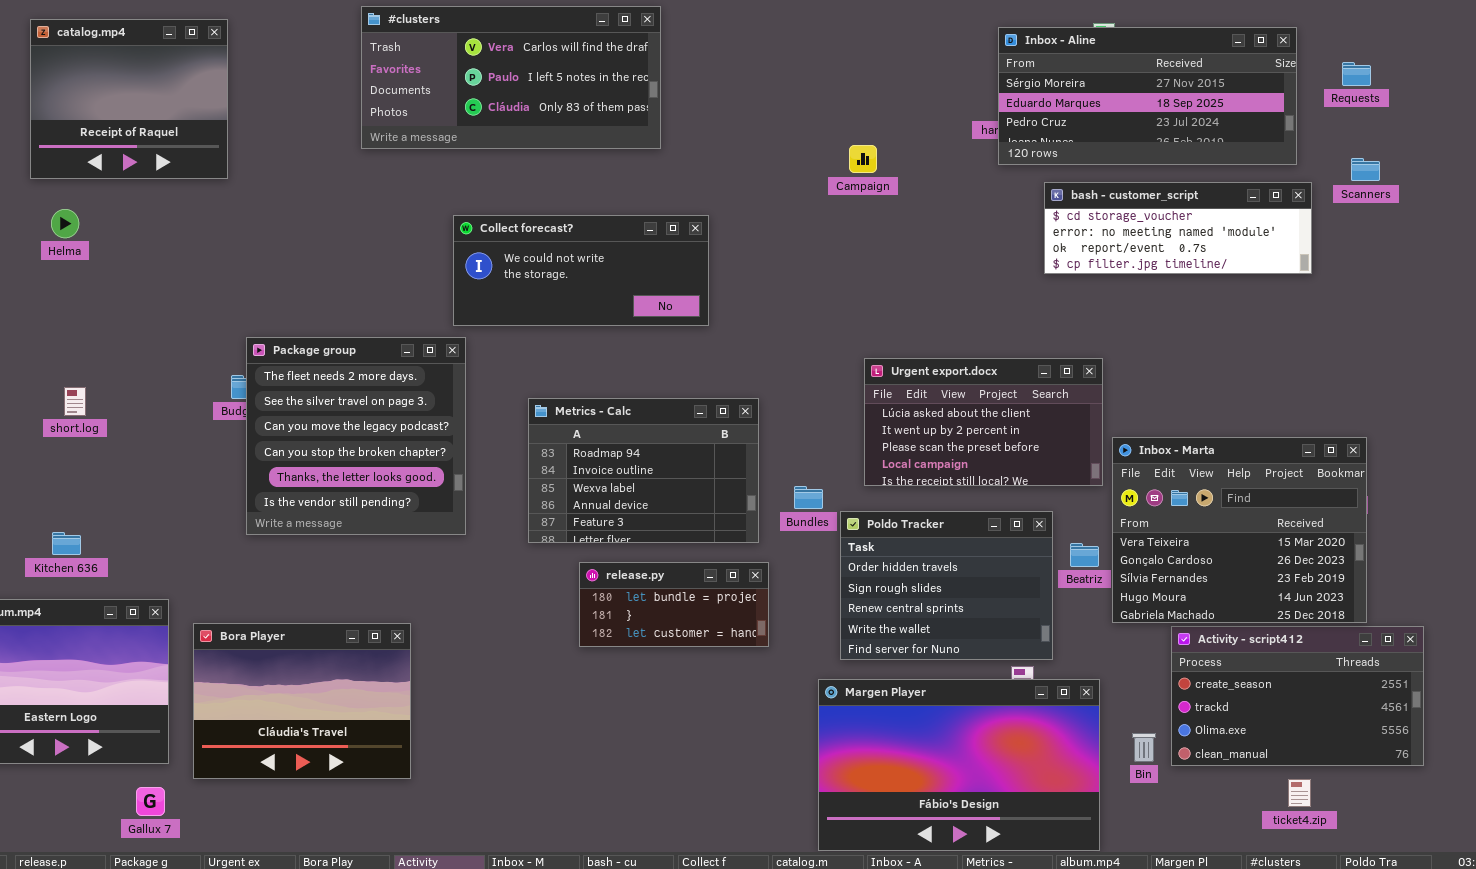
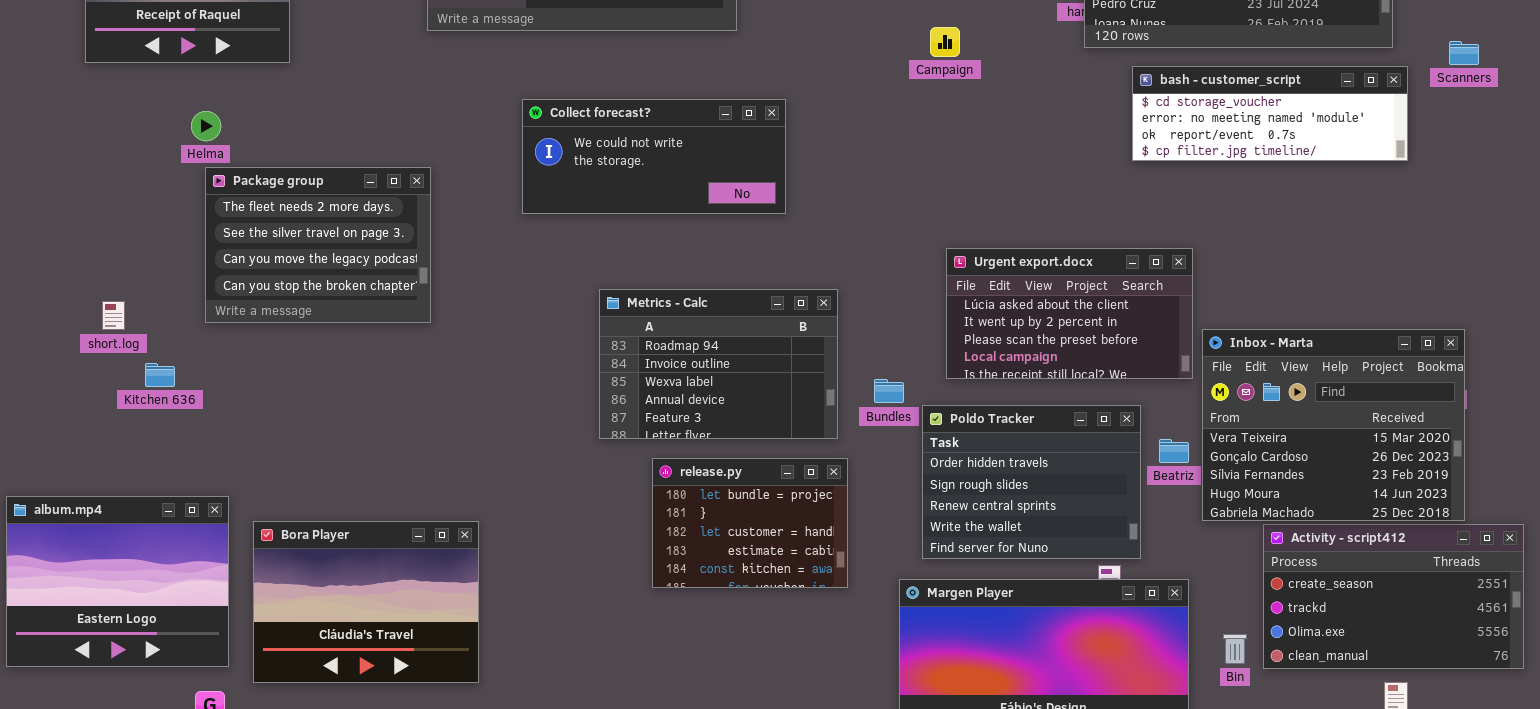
Helma: [51,209,79,238] -> [191,111,221,141], moved
Package group: [246,337,466,535] -> [205,167,431,323], moved, resized
short.log: [64,387,86,416] -> [102,301,125,330], moved
Kitchen 636: [52,532,81,555] -> [145,363,175,387], moved
release.py: [579,562,769,647] -> [652,458,848,588], resized

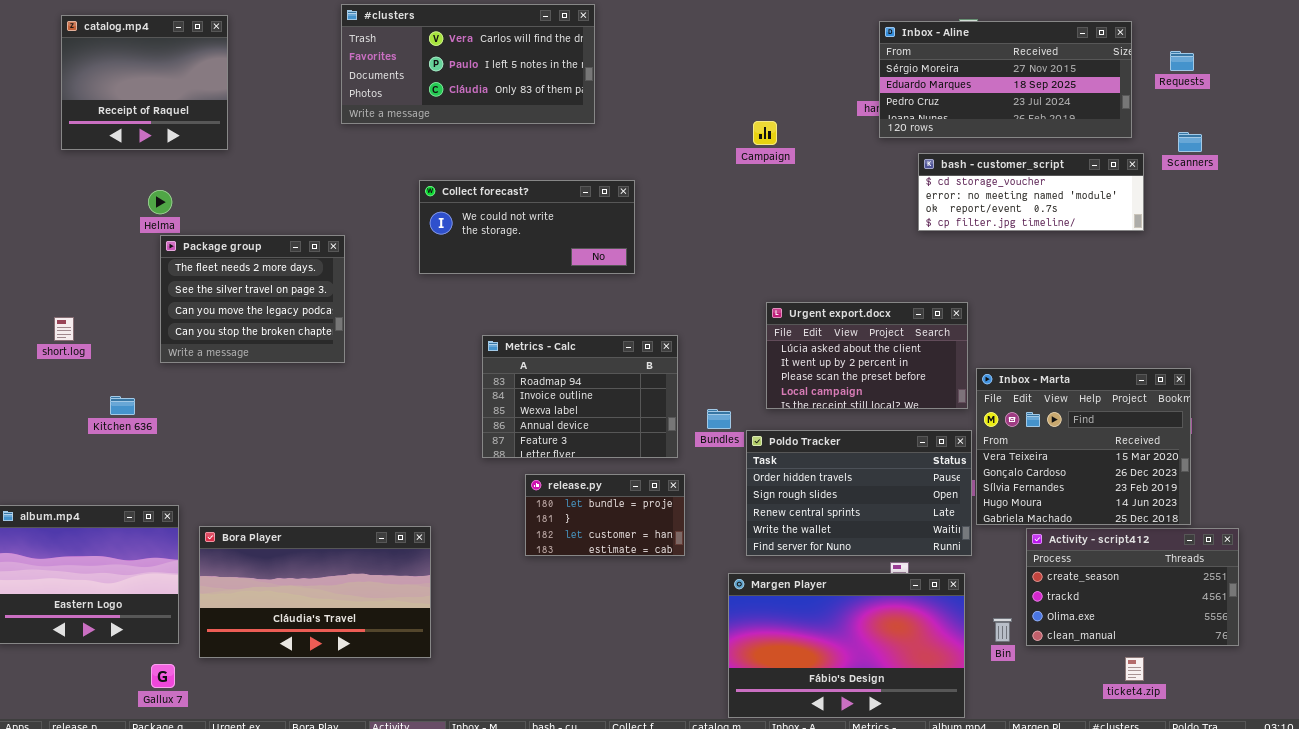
short.log: [102,301,125,330] -> [54,317,74,341], moved
Poldo Tracker: [922,405,1141,559] -> [746,430,972,556], resized
release.py: [652,458,848,588] -> [525,474,685,556], resized
Bora Player: [253,521,479,683] -> [199,526,431,658], resized

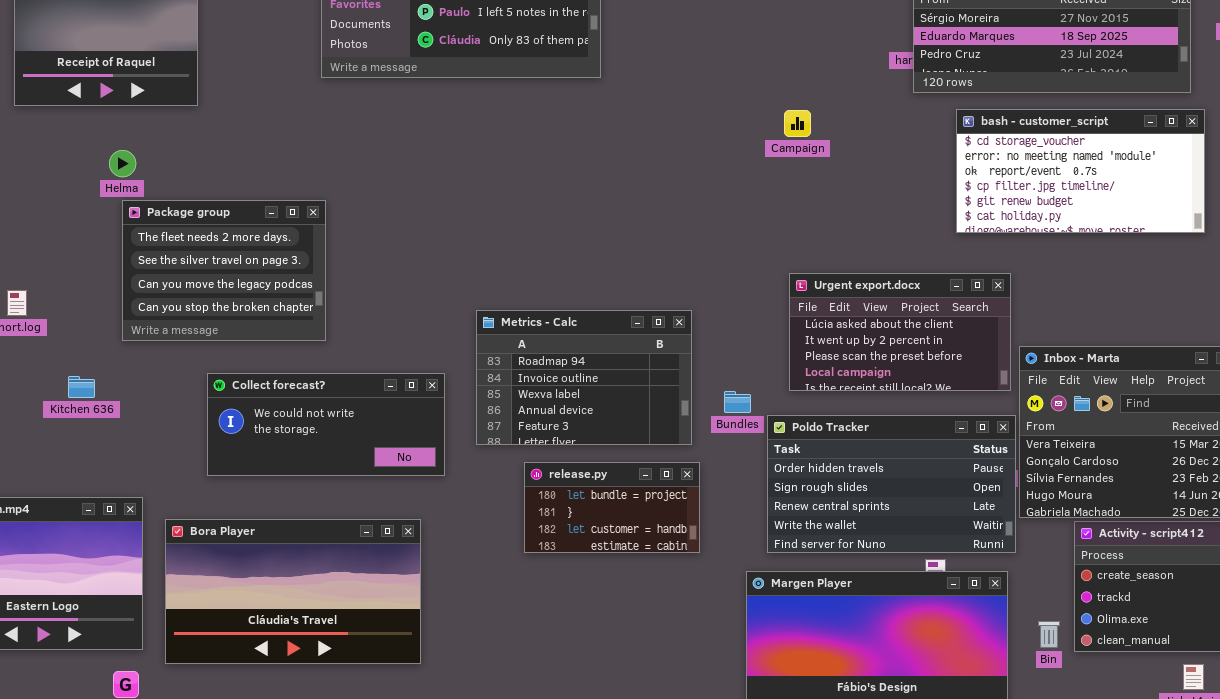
Campaign: [753,121,777,145] -> [784,110,811,137], moved
bash - customer_script: [918,153,1144,231] -> [956,109,1205,233], resized
Collect forecast?: [419,180,635,274] -> [207,373,445,476], moved

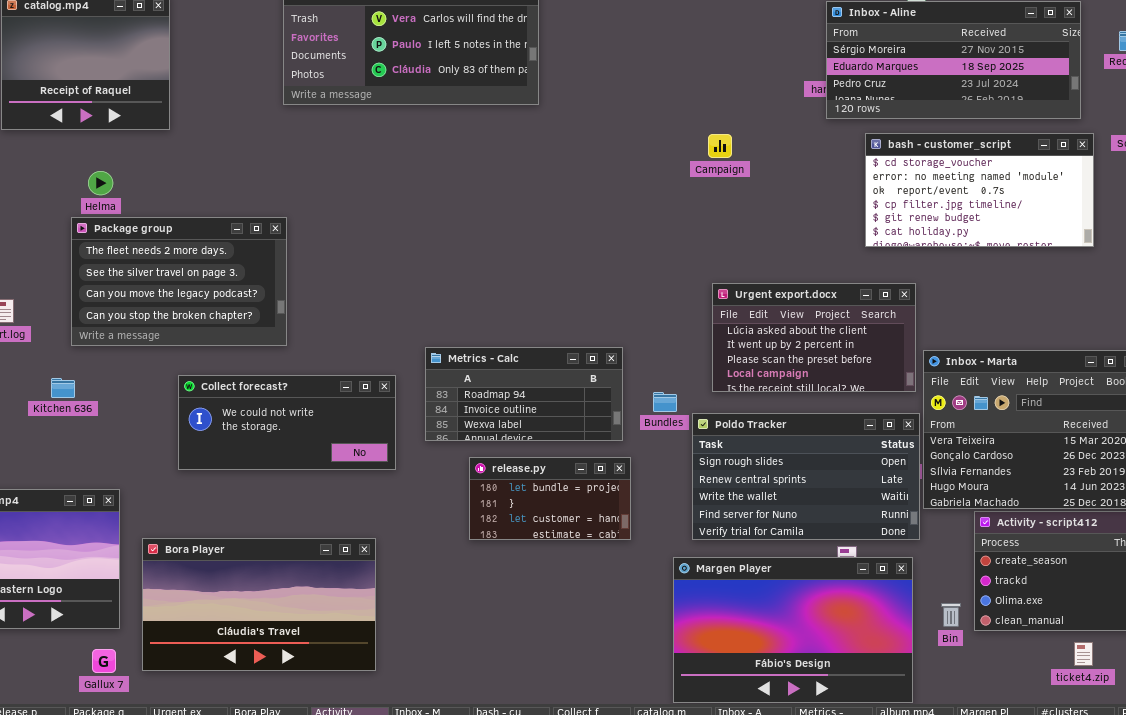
Package group: [122,200,326,341] -> [71,217,287,346], resized
Metrics - Calc: [476,310,692,445] -> [425,347,623,441], resized
Poldo Tracker: [767,415,1016,553] -> [692,413,920,540], scrolled down 1 row
Bora Player: [165,519,421,664] -> [142,538,376,671], moved

